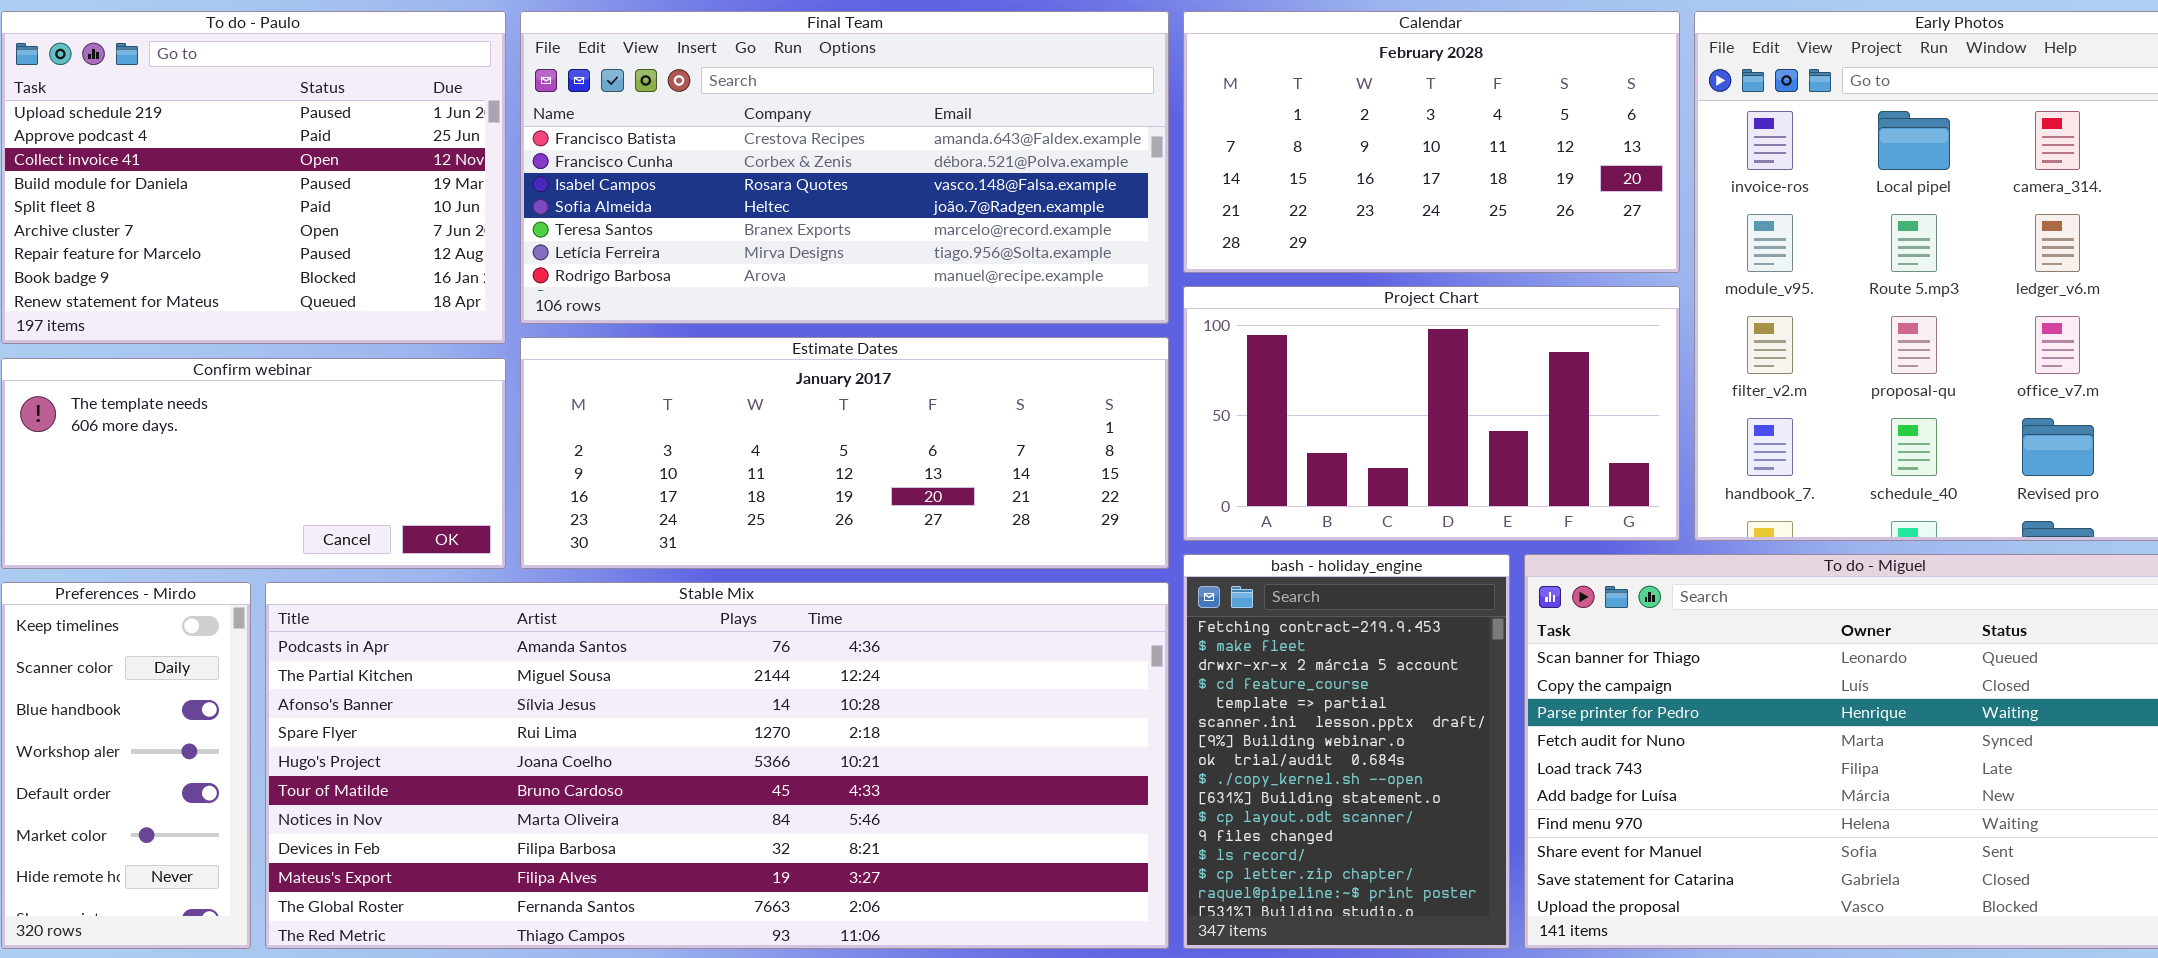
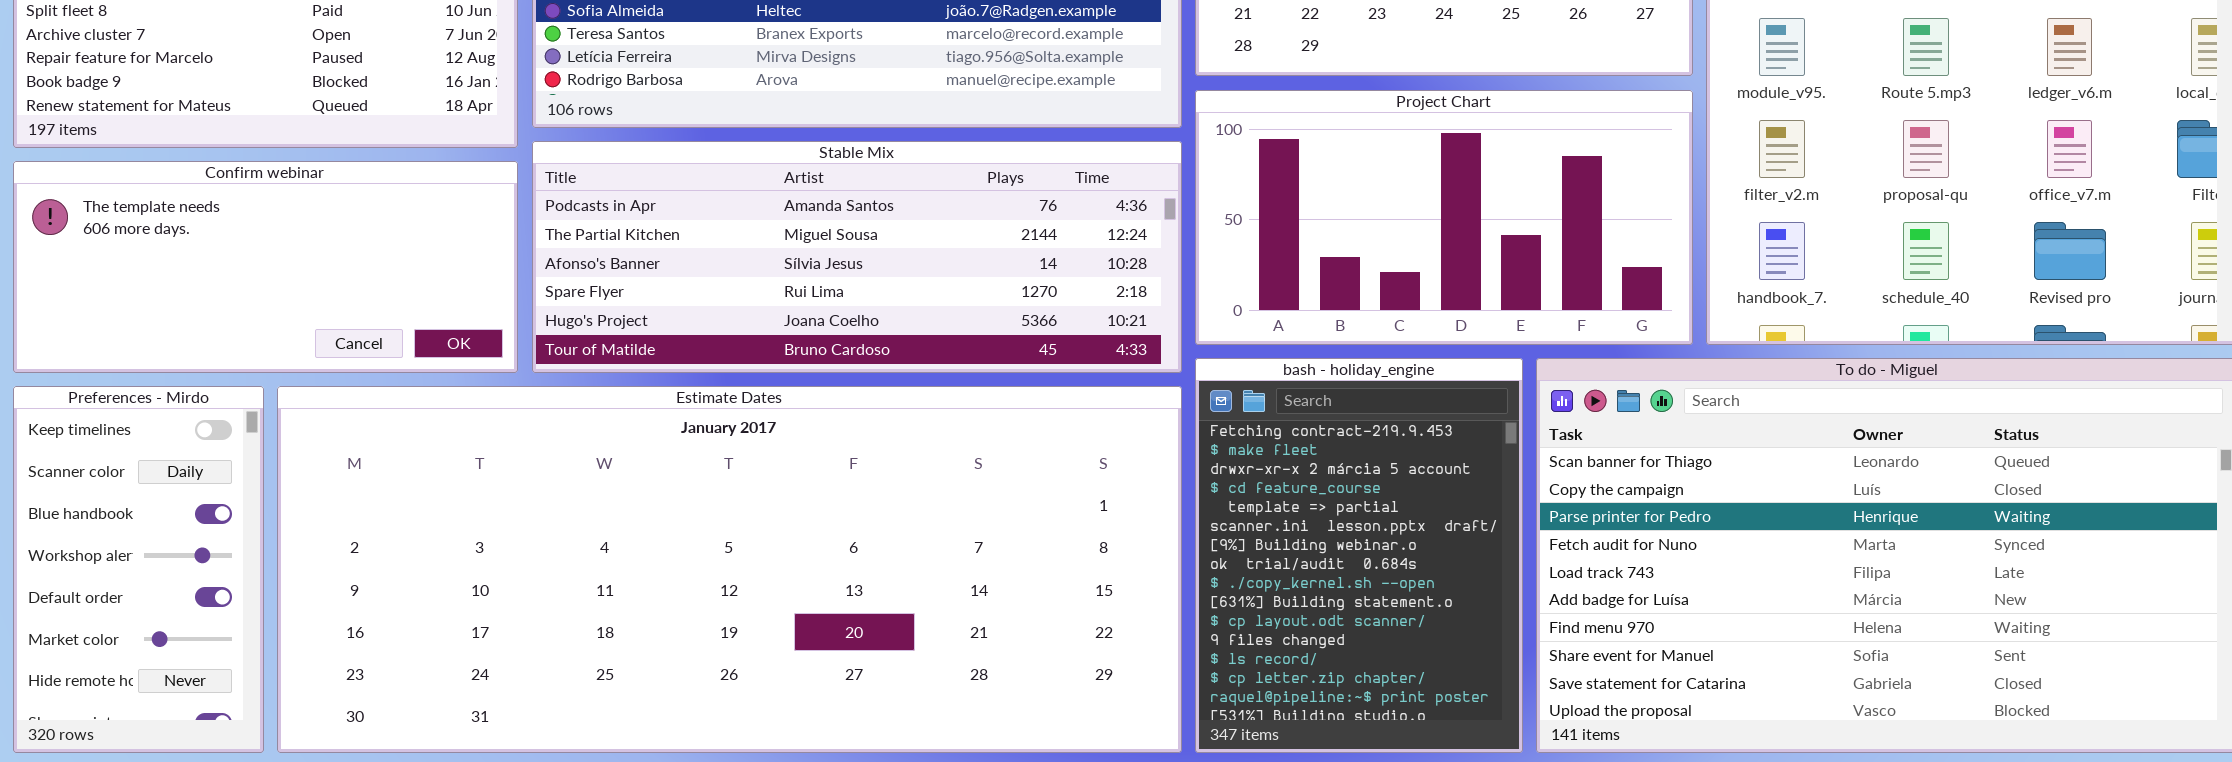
Estimate Dates: [520,337,1169,569] -> [277,386,1182,753], moved, resized
Stable Mix: [265,582,1169,949] -> [532,141,1182,373], moved, resized

